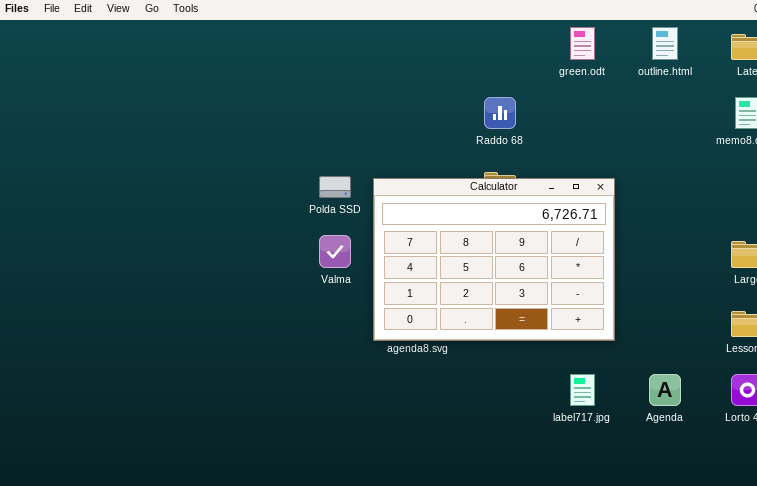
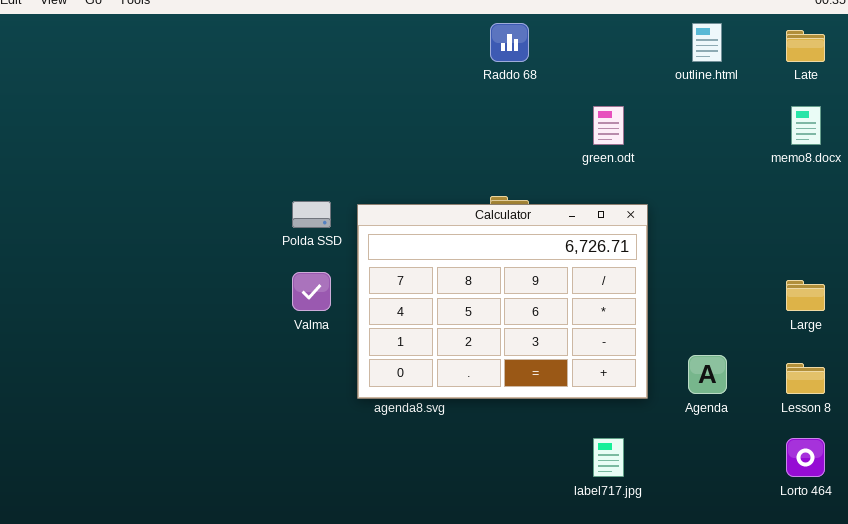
green.odt: [570,27,595,60] -> [593,106,624,145], moved
Raddo 68: [484,97,516,129] -> [490,23,529,62], moved
Agenda: [649,374,681,406] -> [688,355,727,394], moved

